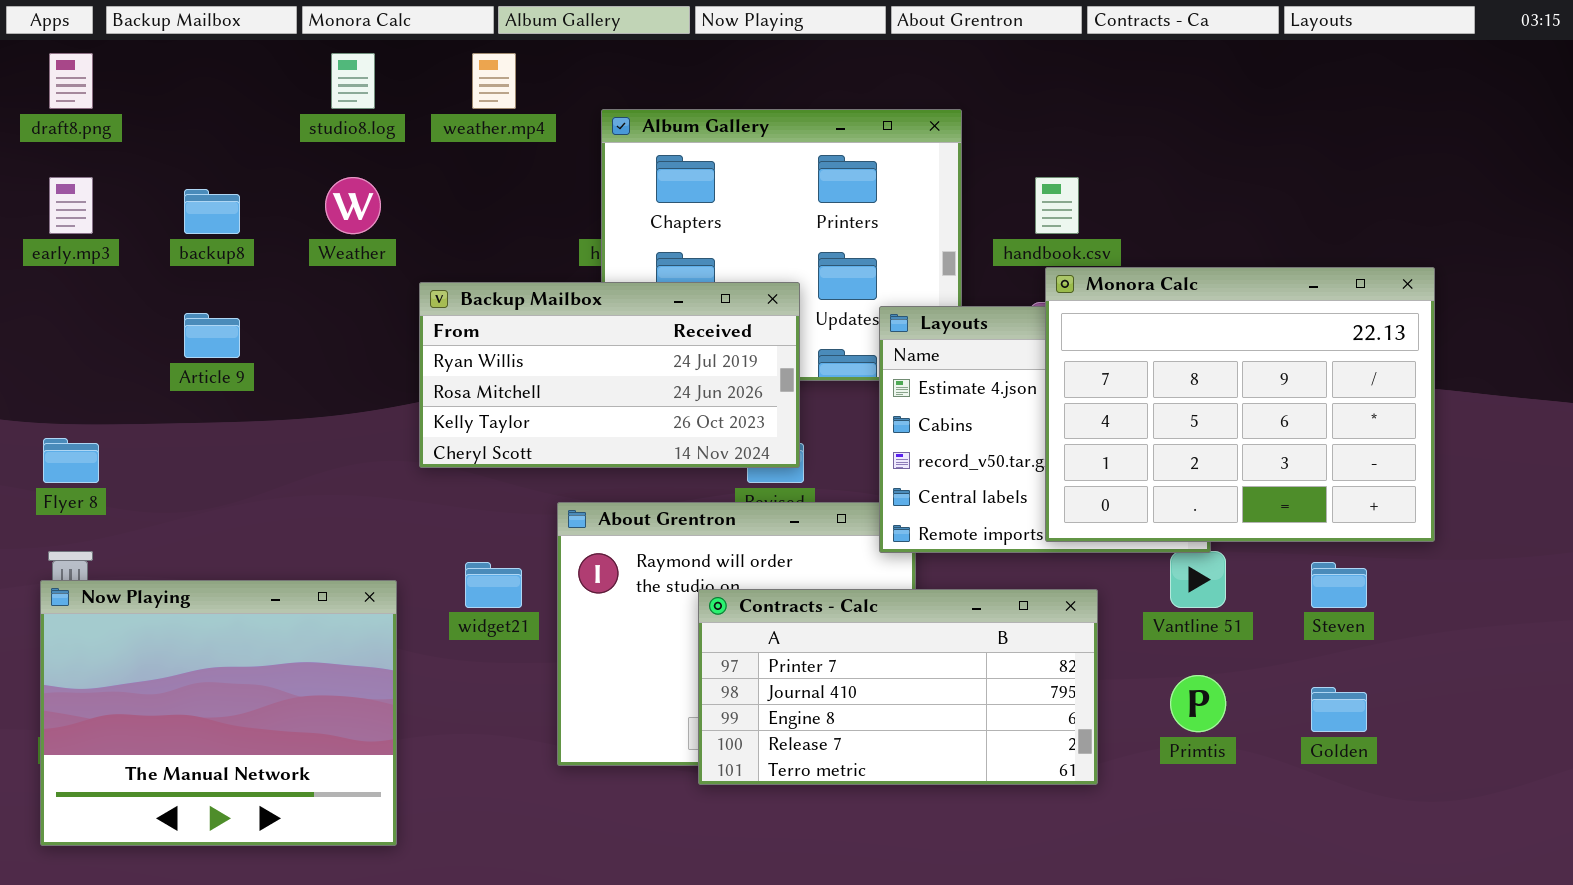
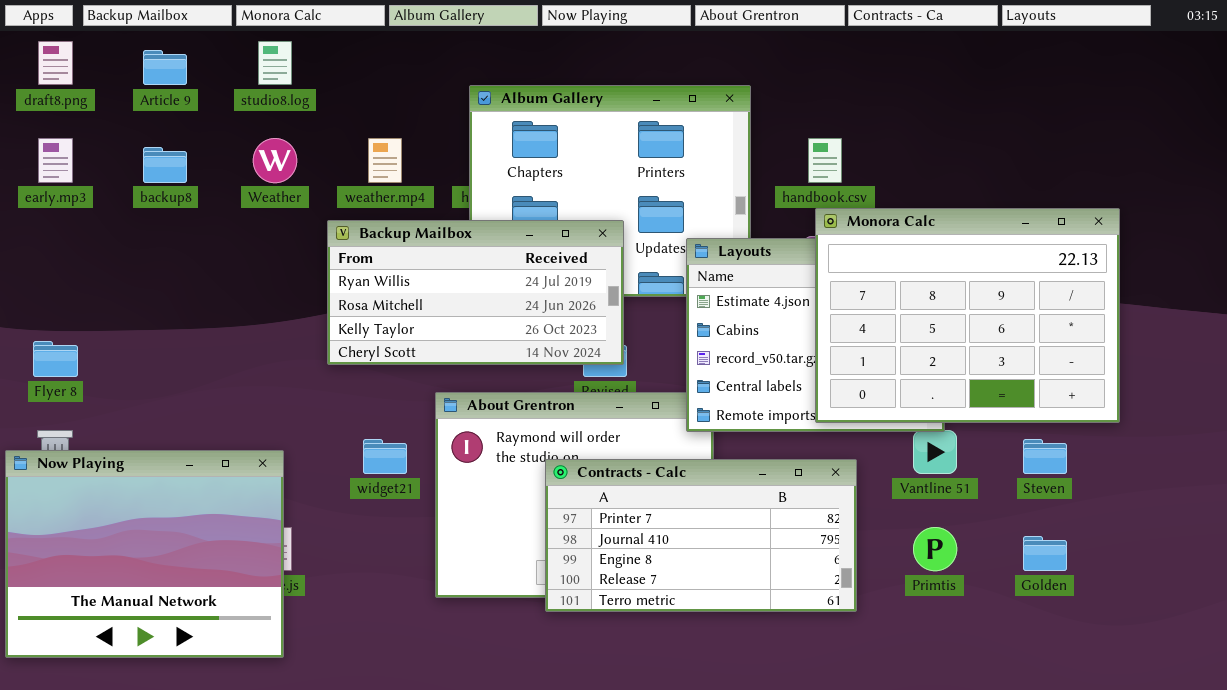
weather.mp4: [472,53,516,109] -> [368,138,402,183], moved
Article 9: [184,313,240,358] -> [143,50,187,85], moved
Now Playing: [40,580,397,846] -> [5,450,284,658], moved

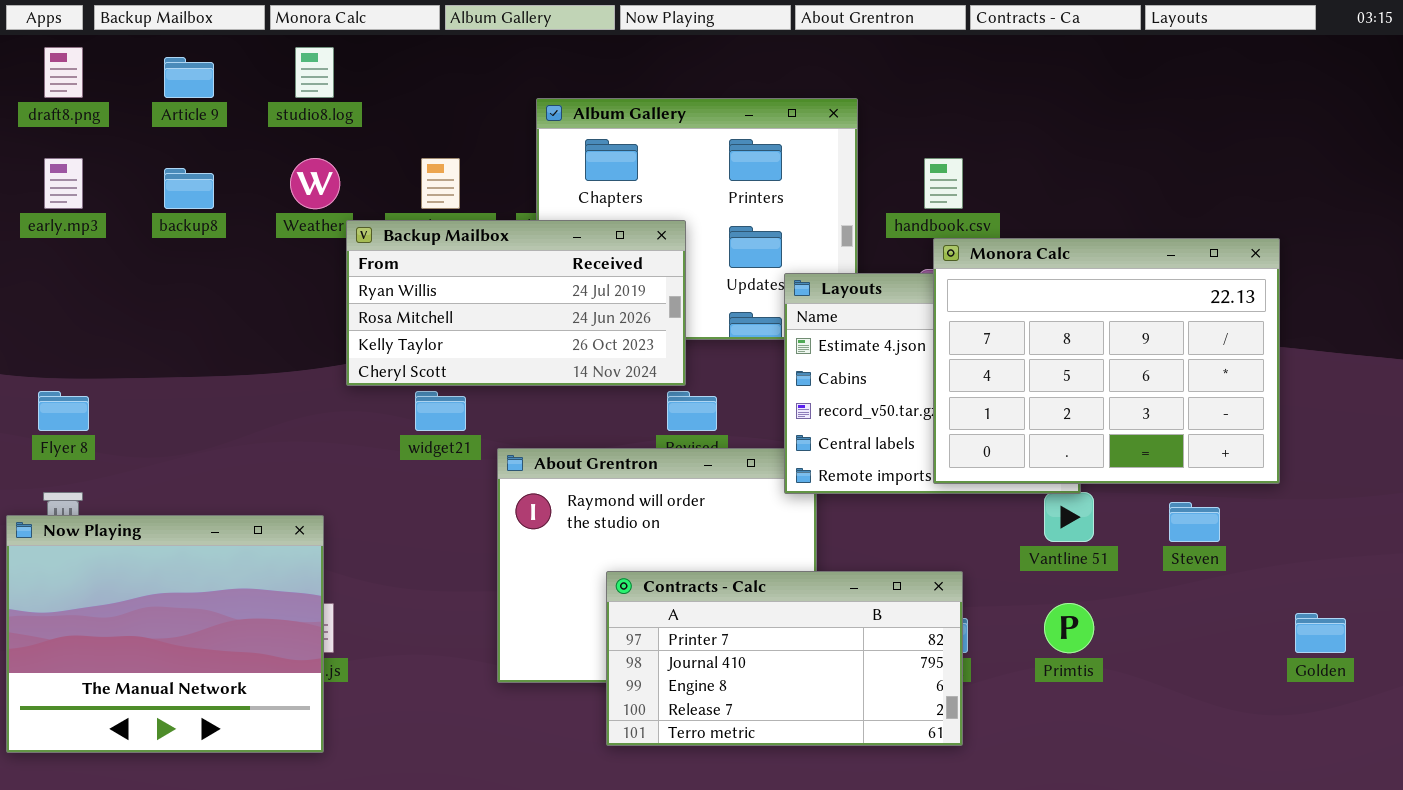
Backup Mailbox: [327,220,624,365] -> [346,220,686,386], moved
widget21: [363,439,407,474] -> [415,391,466,431], moved
Contracts - Calc: [545,459,857,612] -> [606,571,963,746], moved
Golden: [1023,536,1067,571] -> [1295,613,1346,653], moved

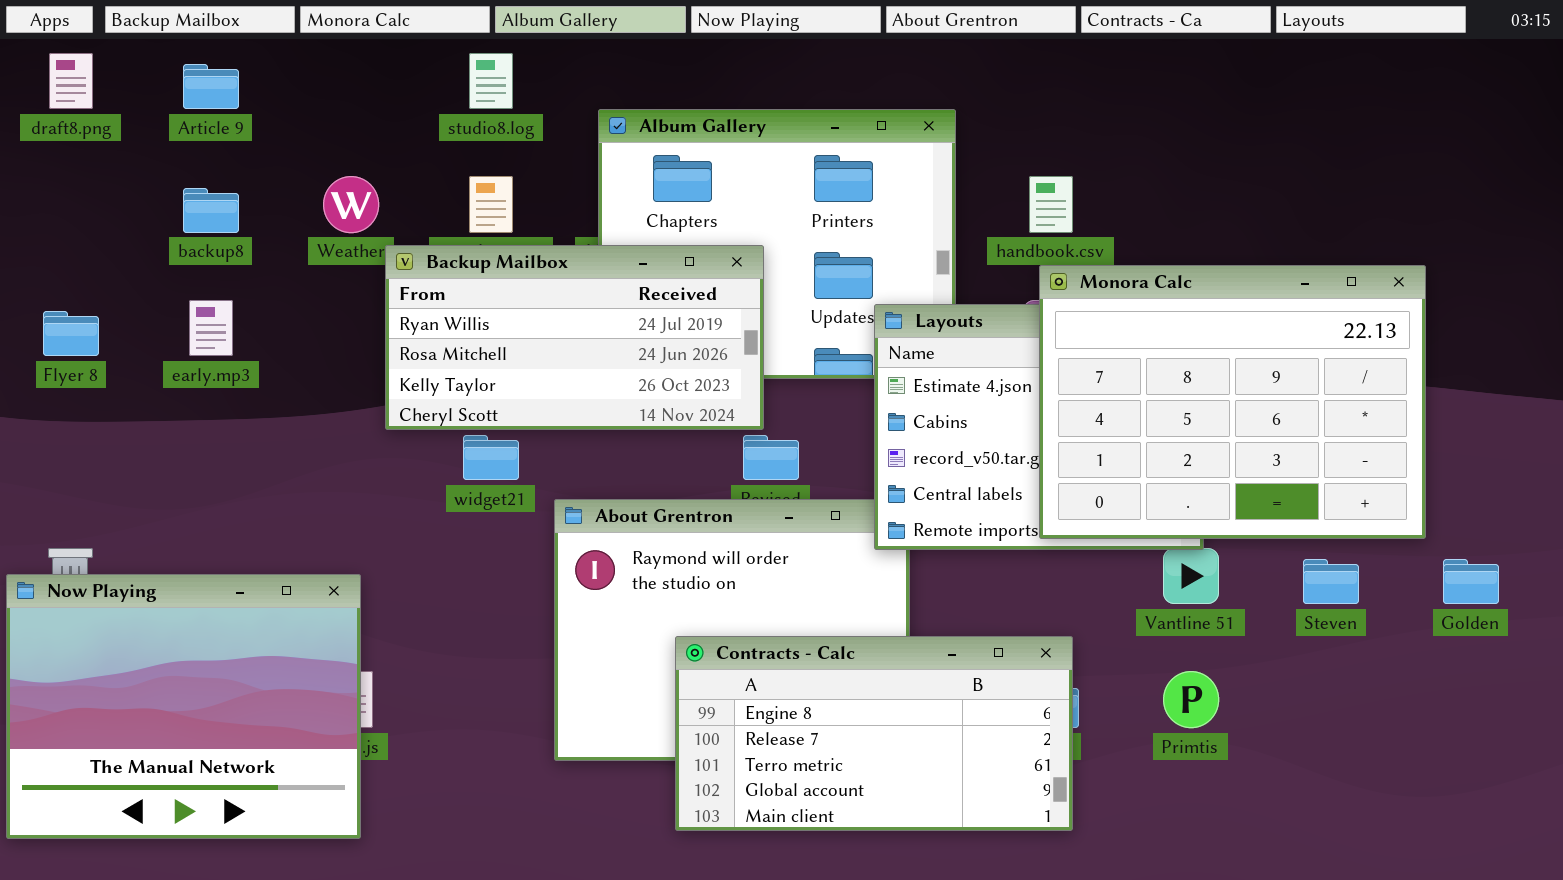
studio8.log: [295,47,334,98] -> [469,53,513,109], moved
early.mp3: [44,158,83,209] -> [189,300,233,356], moved
Flyer 8: [38,391,89,431] -> [43,311,99,356], moved
Contracts - Calc: [606,571,963,746] -> [675,636,1073,831], scrolled down 2 rows
Golden: [1295,613,1346,653] -> [1443,559,1499,604], moved

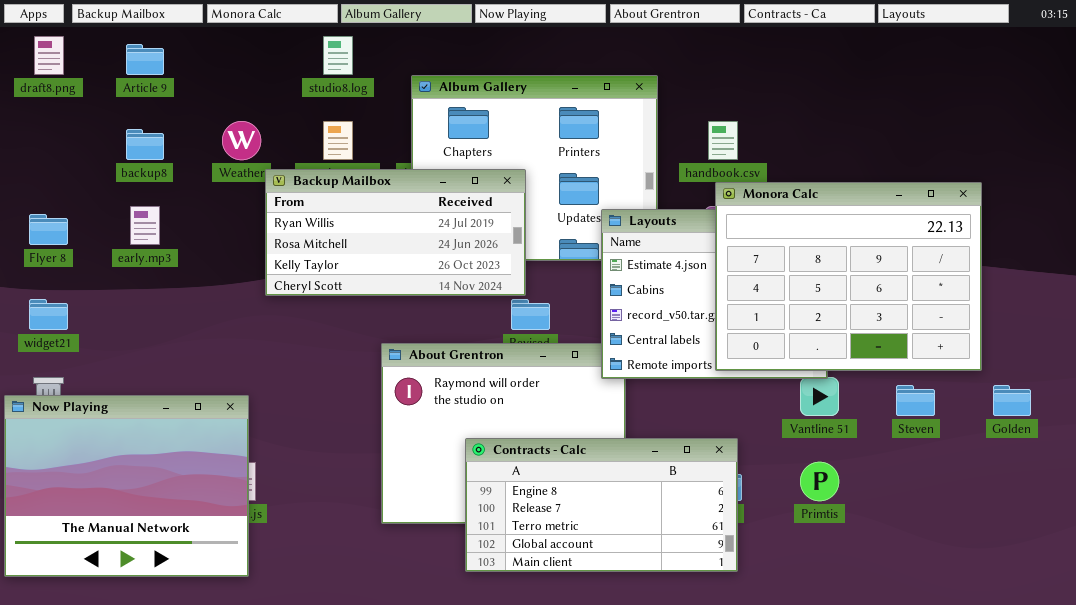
widget21: [463,435,519,480] -> [29,299,68,330], moved

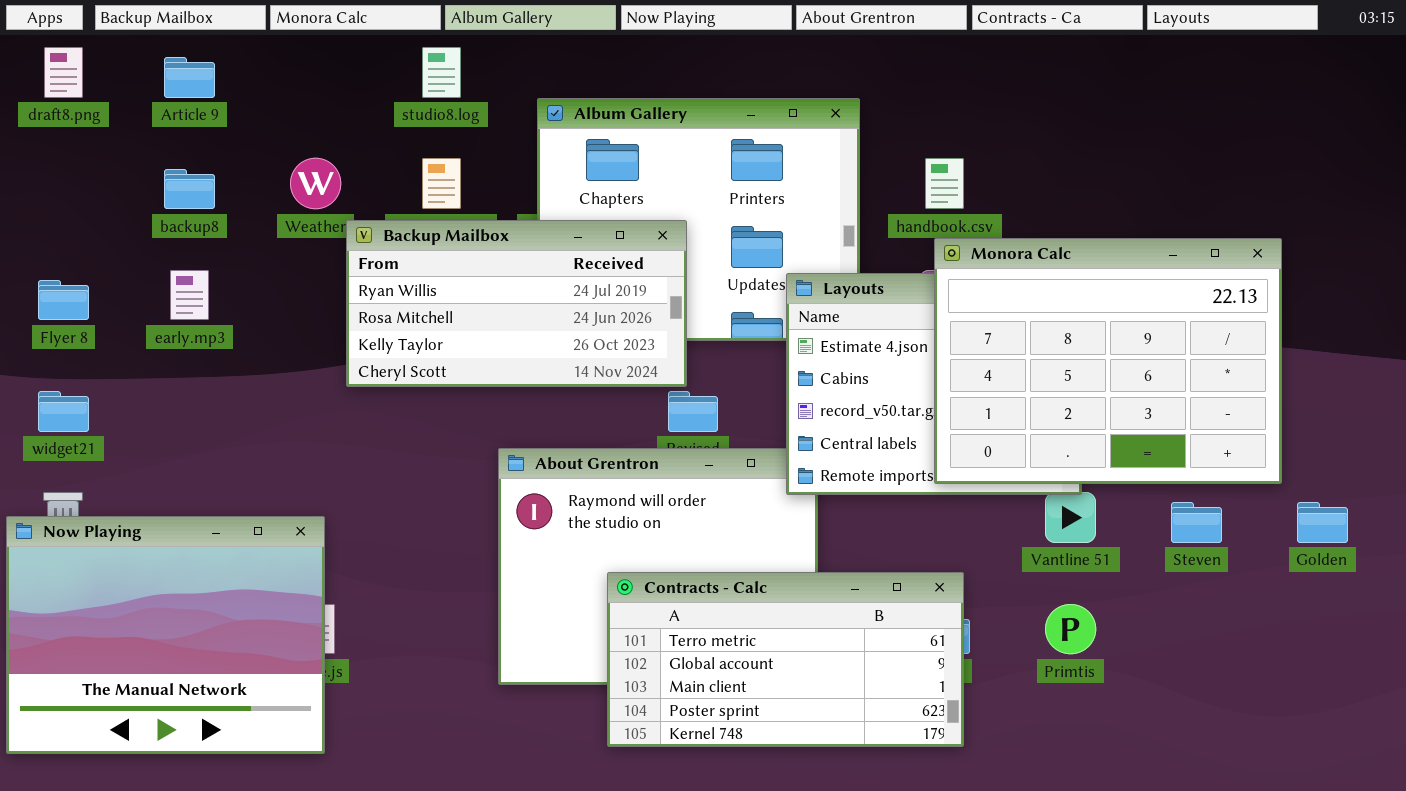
Contracts - Calc: [465,438,738,572] -> [607,572,964,747], scrolled down 2 rows

